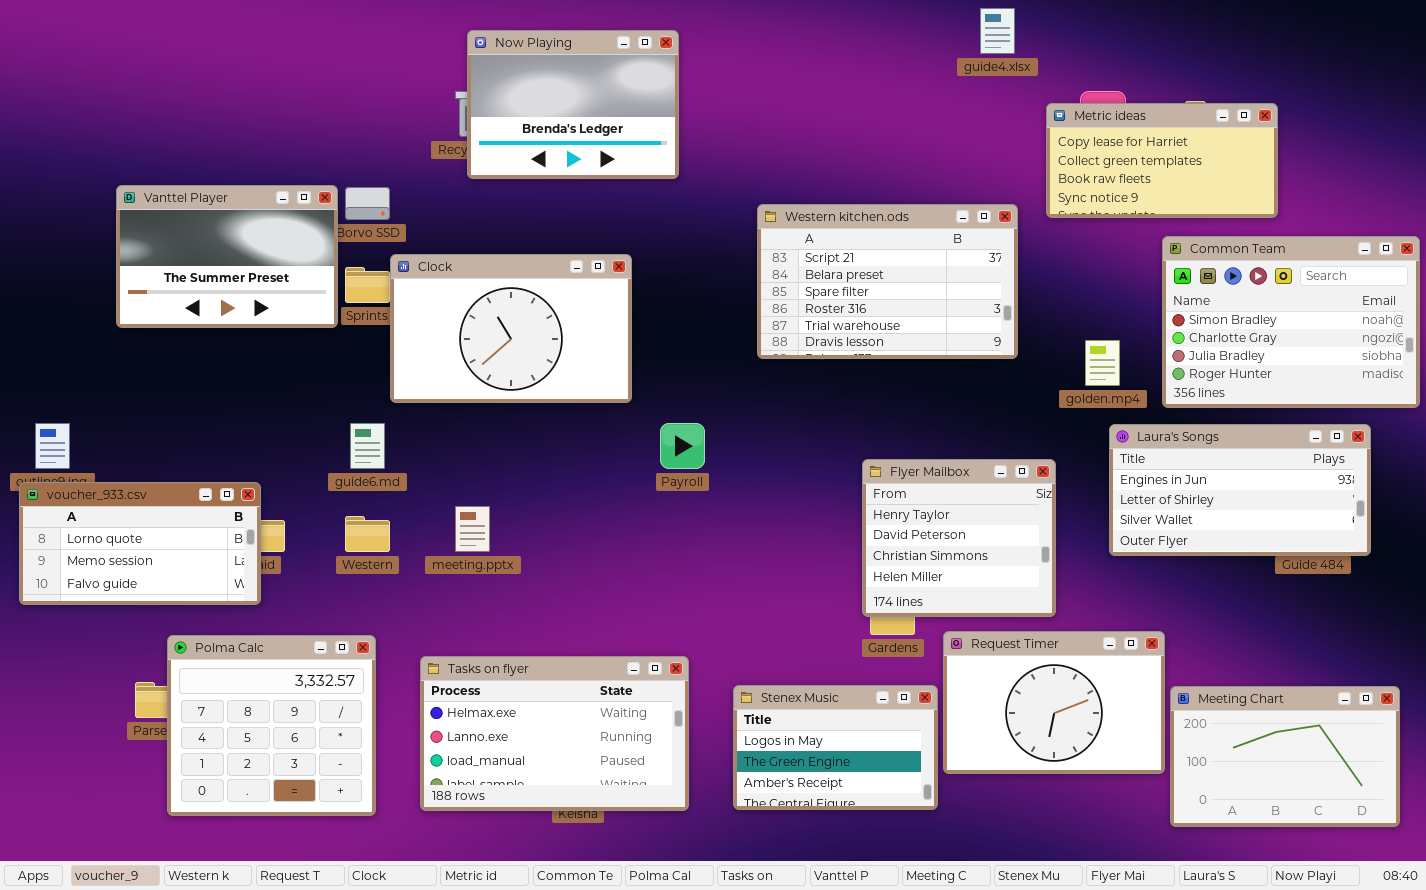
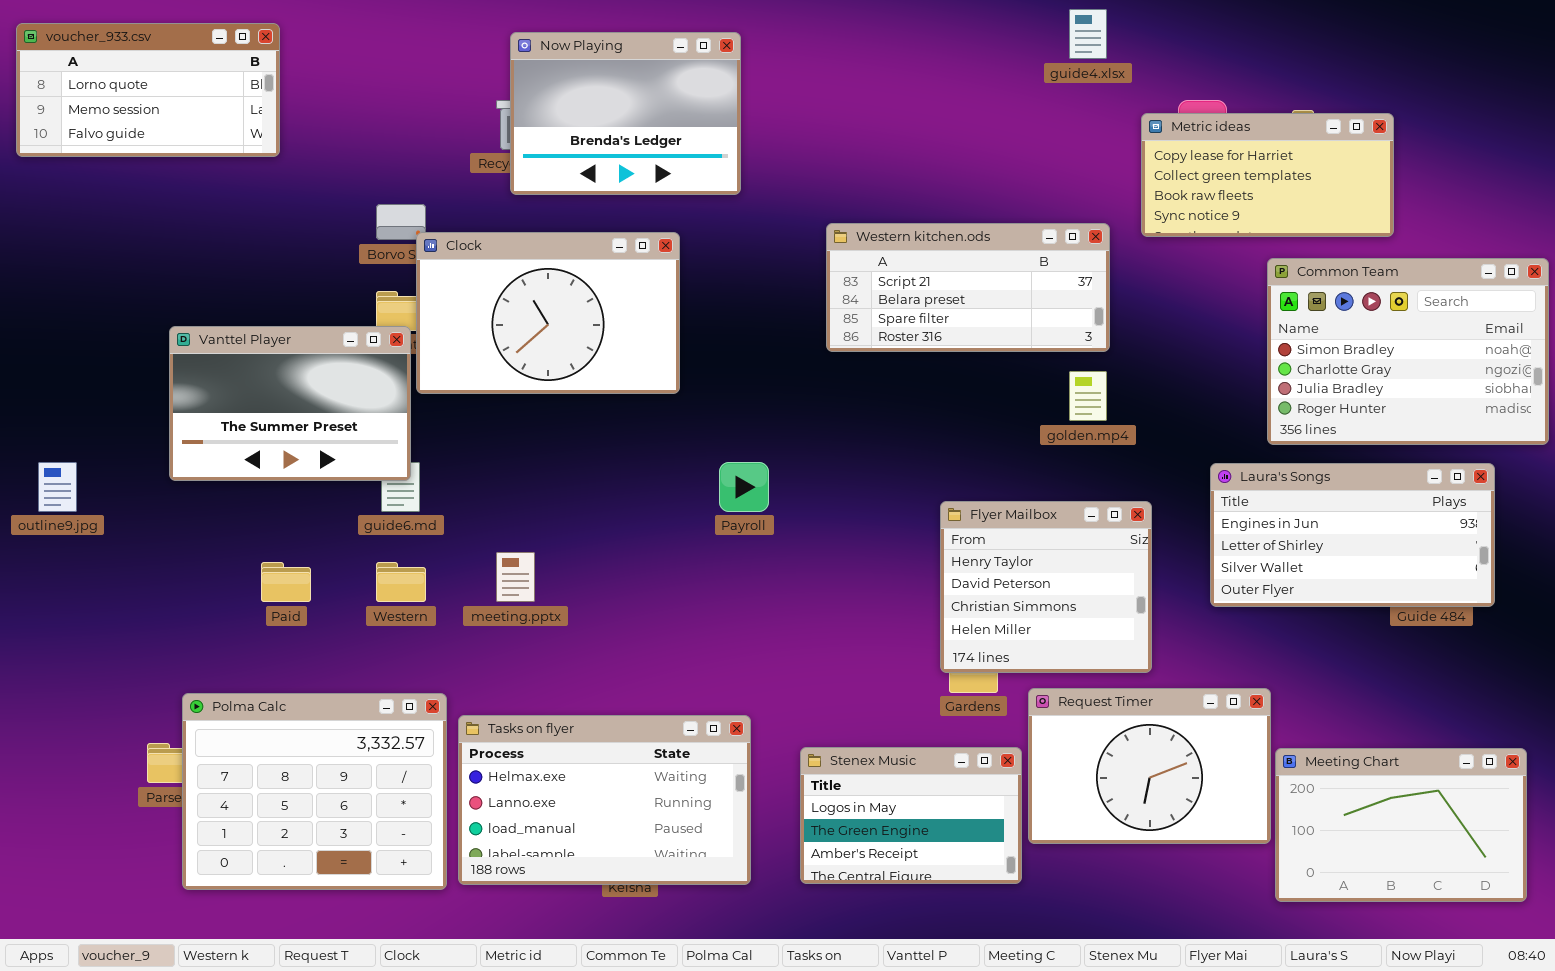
Vanttel Player: [116,185,338,328] -> [169,326,411,481], moved
Western kitchen.ods: [757,204,1018,359] -> [826,223,1110,352], resized
Clock: [390,254,632,403] -> [416,232,680,394], moved
golden.mp4: [1085,340,1120,386] -> [1069,371,1107,421], moved
voucher_933.csv: [19,482,261,605] -> [16,23,280,157], moved
Polma Calc: [167,635,376,816] -> [182,693,447,890], resized

